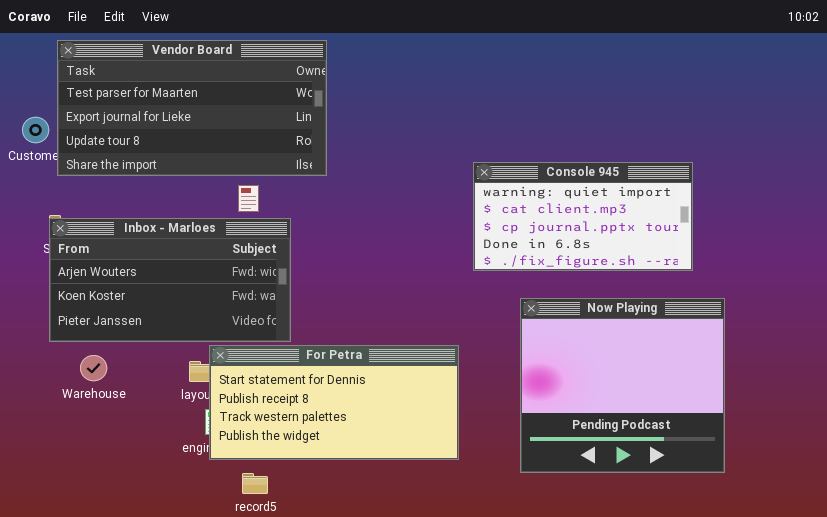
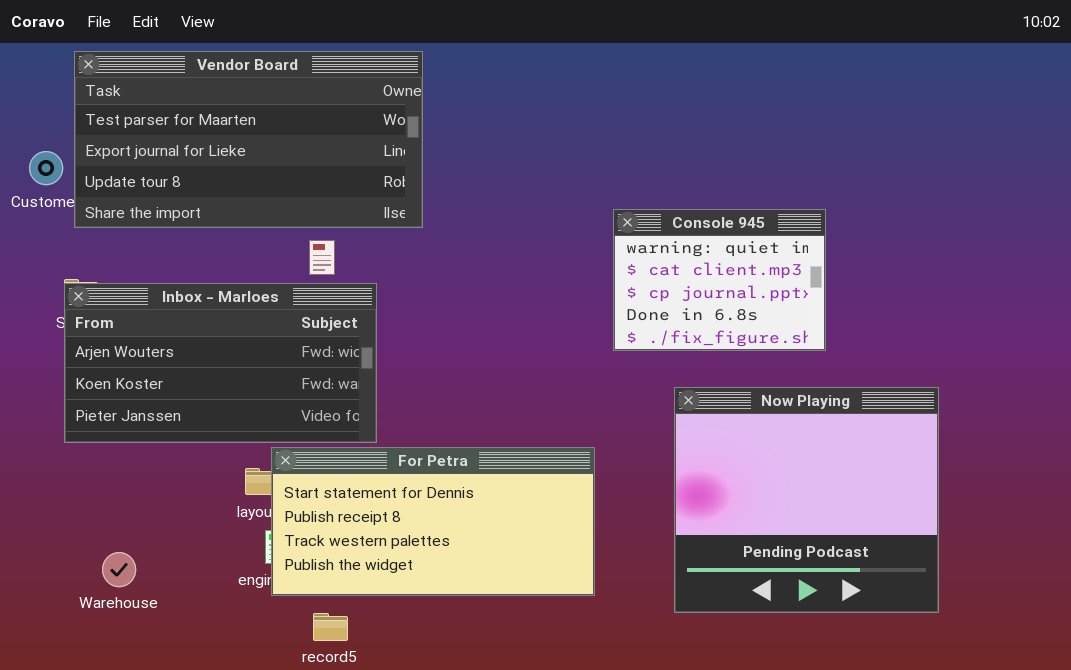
Console 945: [473,162,693,271] -> [613,209,826,351], resized
Warehouse: [80,355,107,381] -> [102,552,136,587], moved

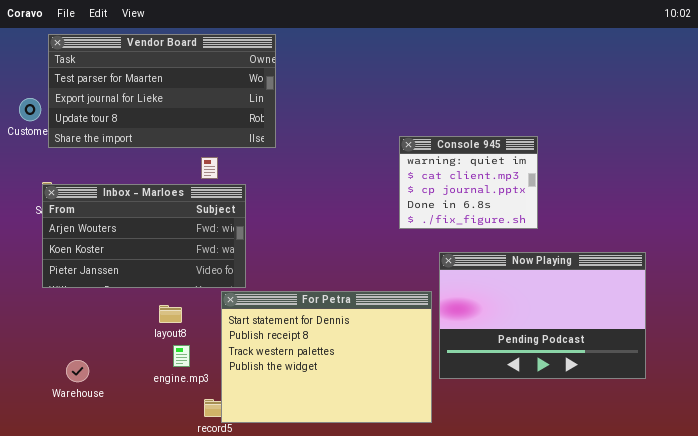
Now Playing: [674,387,939,613] -> [439,252,646,379], resized
For Petra: [271,447,595,596] -> [221,291,432,423], moved, resized

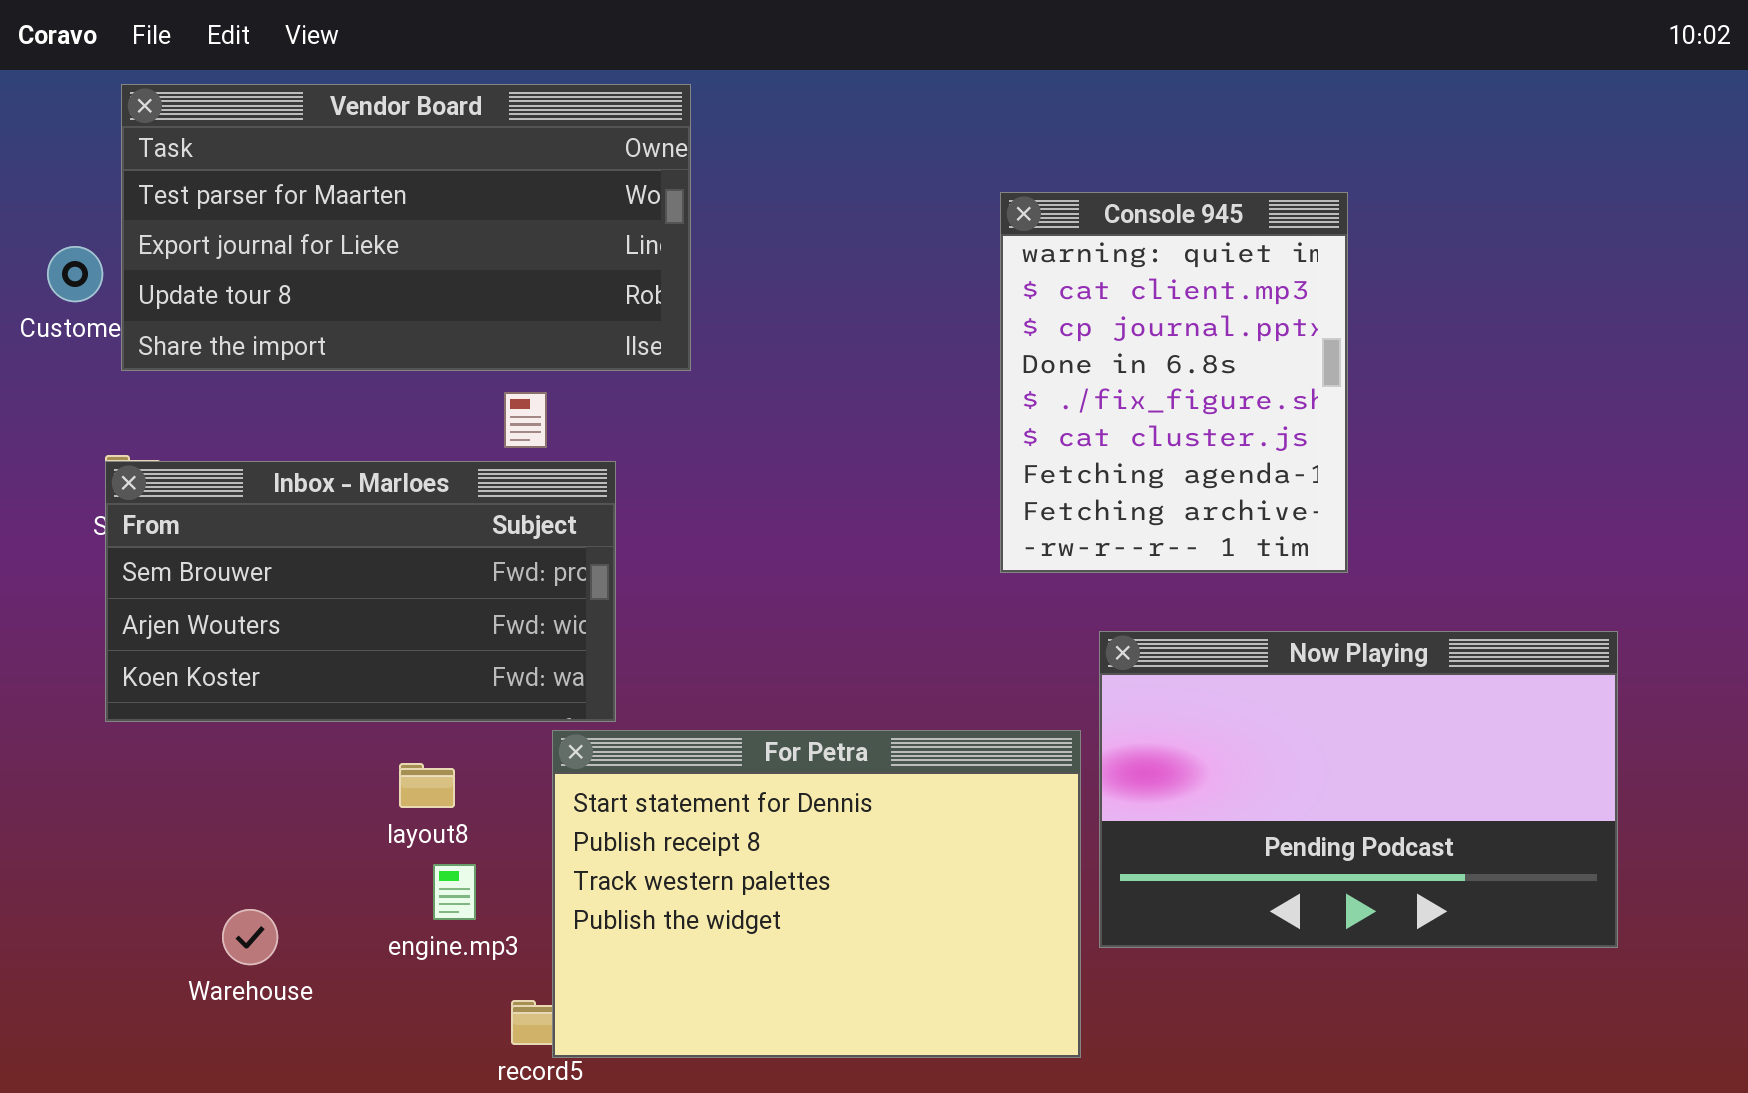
Console 945: [399,136,538,229] -> [1000,192,1348,573], resized
Inbox - Marloes: [42,184,246,288] -> [105,461,616,722], scrolled up 1 row
Warehouse: [66,360,89,382] -> [222,909,278,965], moved

